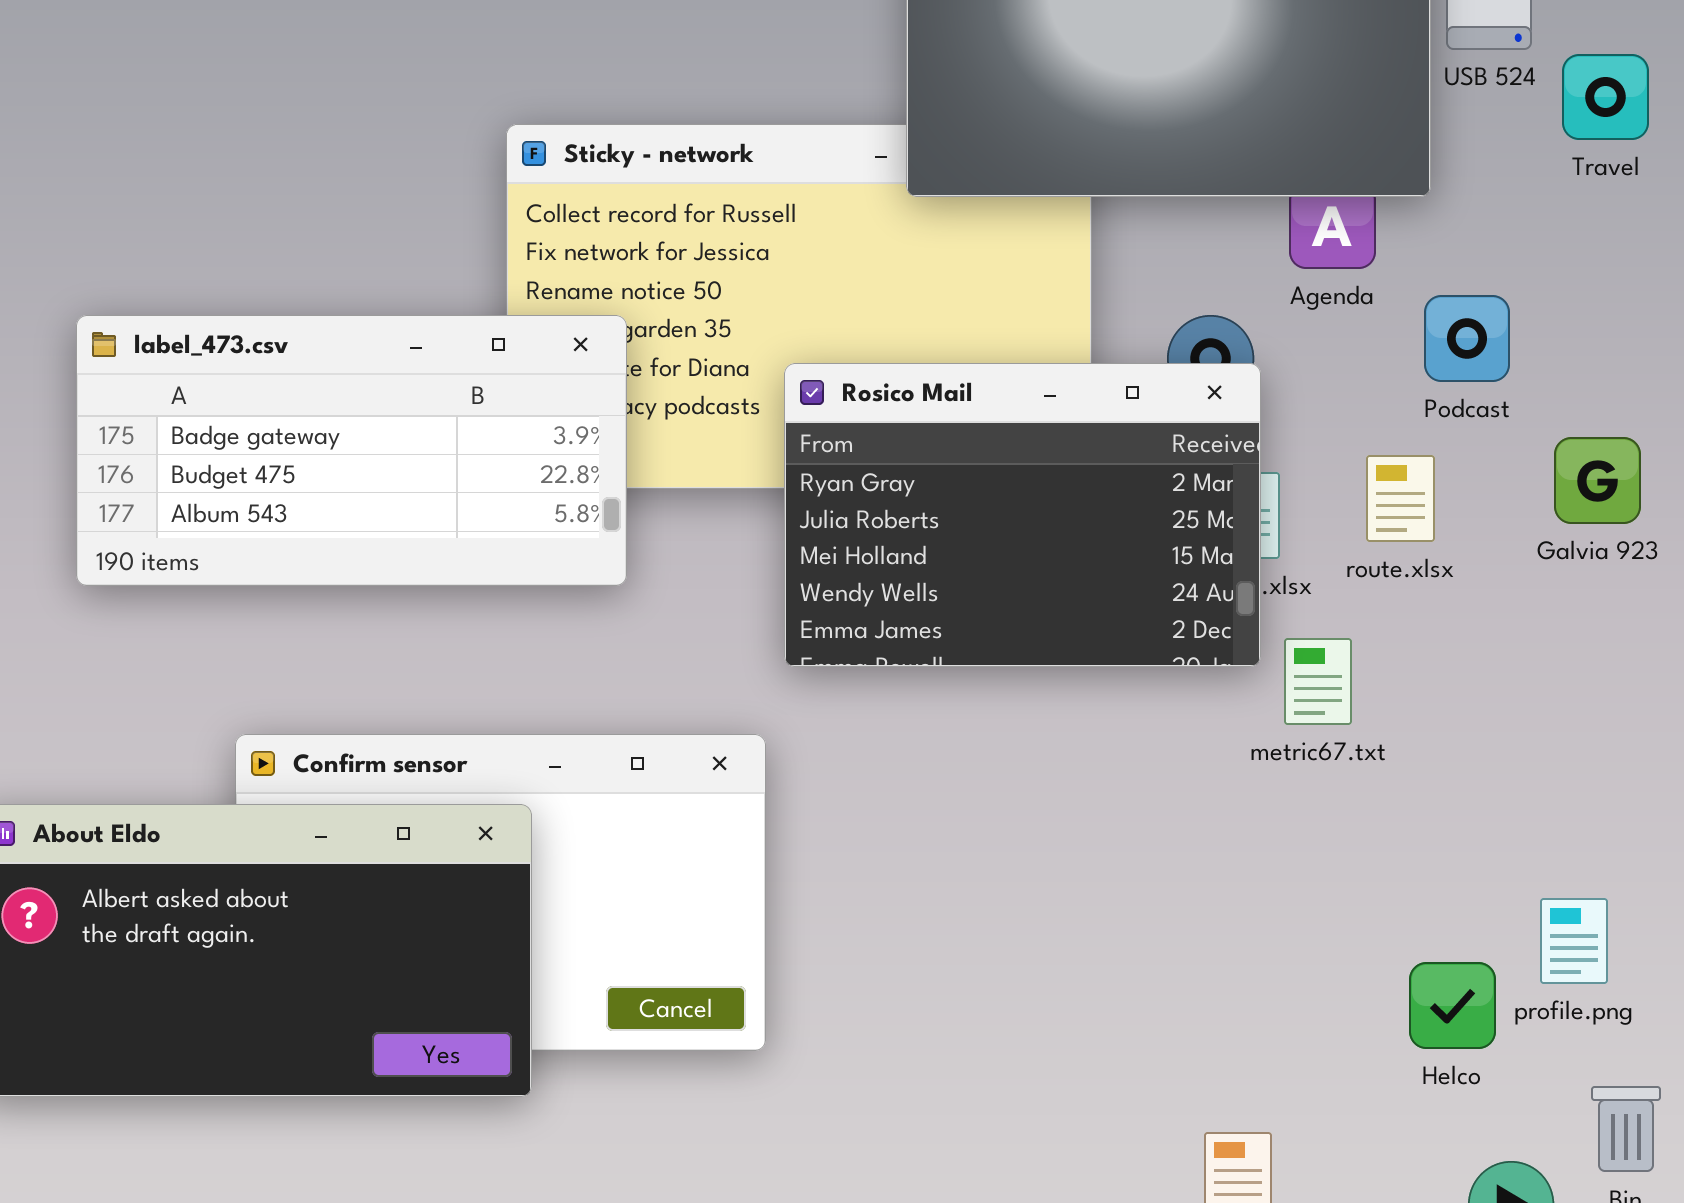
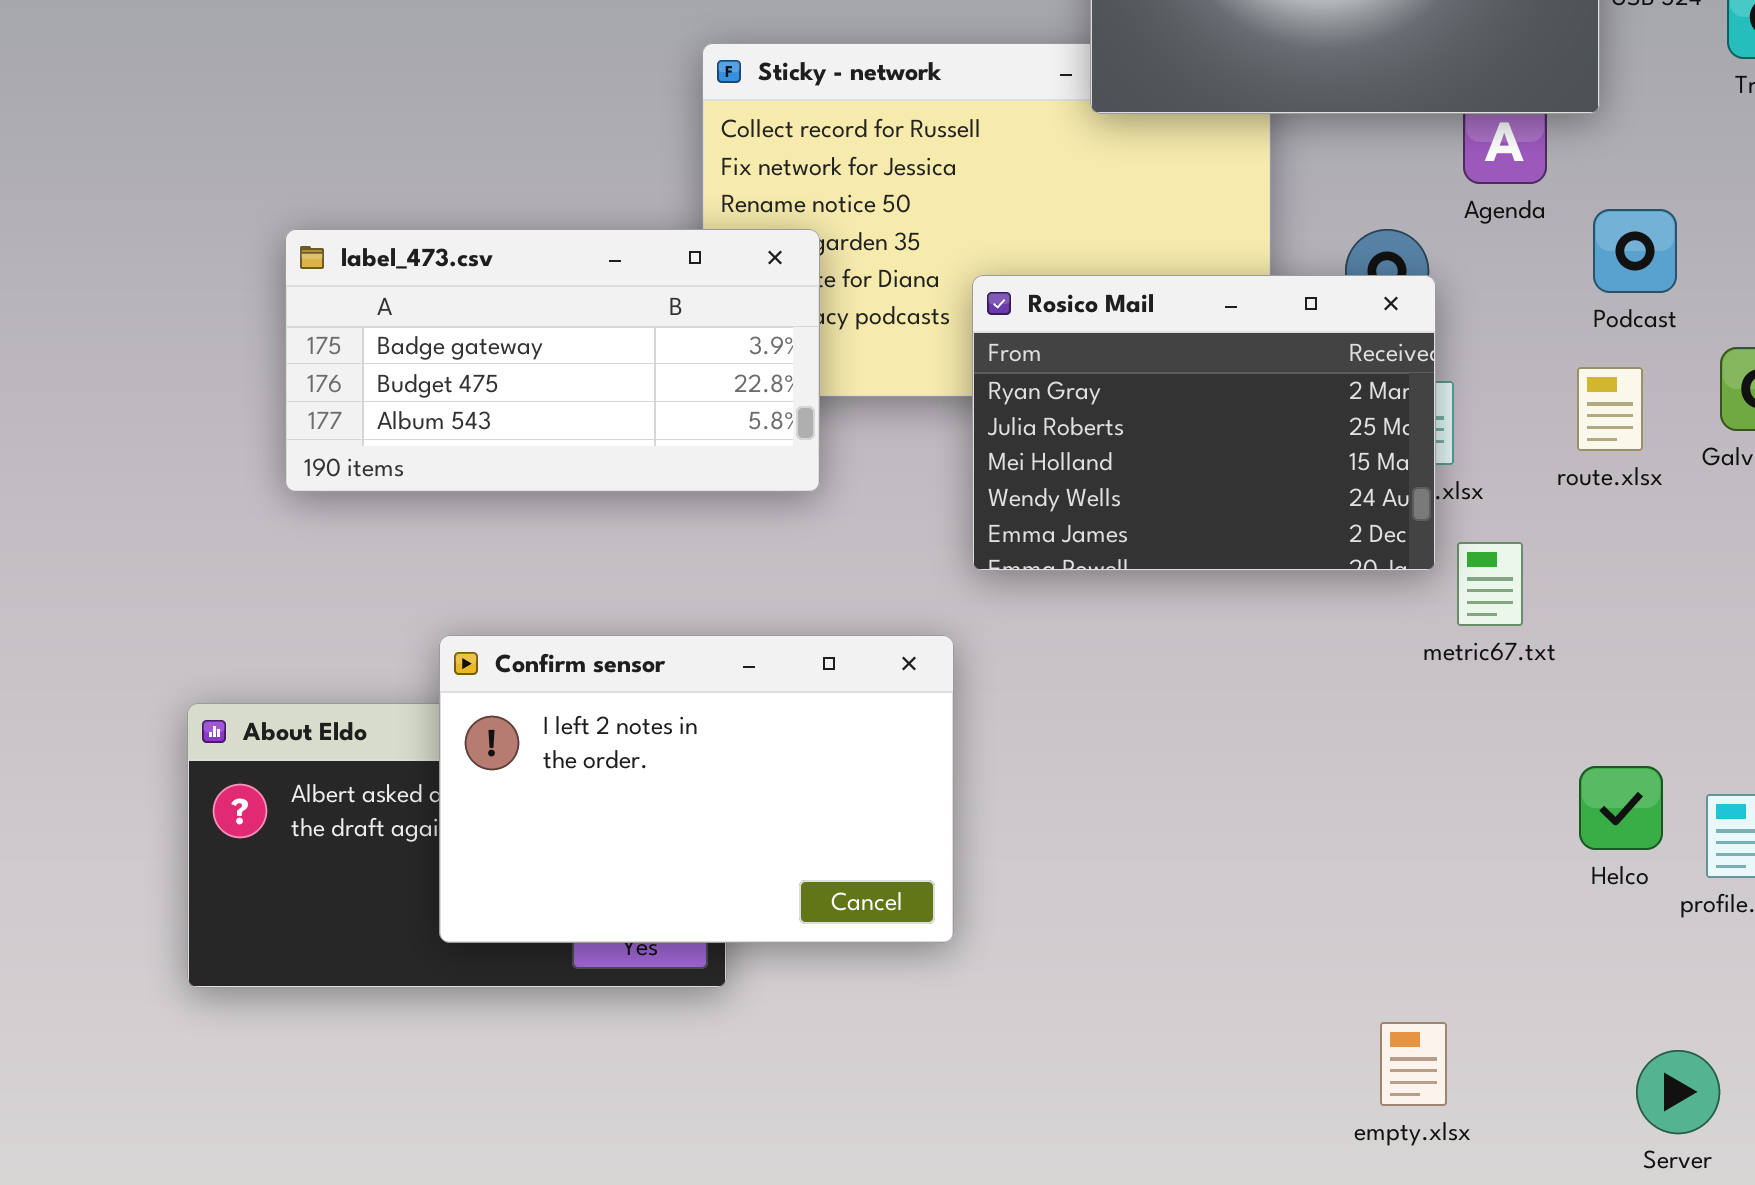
route.xlsx: [1366,455,1435,542] -> [1577,367,1643,451], moved
Confirm sensor: [235,734,766,1051] -> [439,635,954,943], raised
Helco: [1409,962,1496,1049] -> [1579,766,1663,850], moved

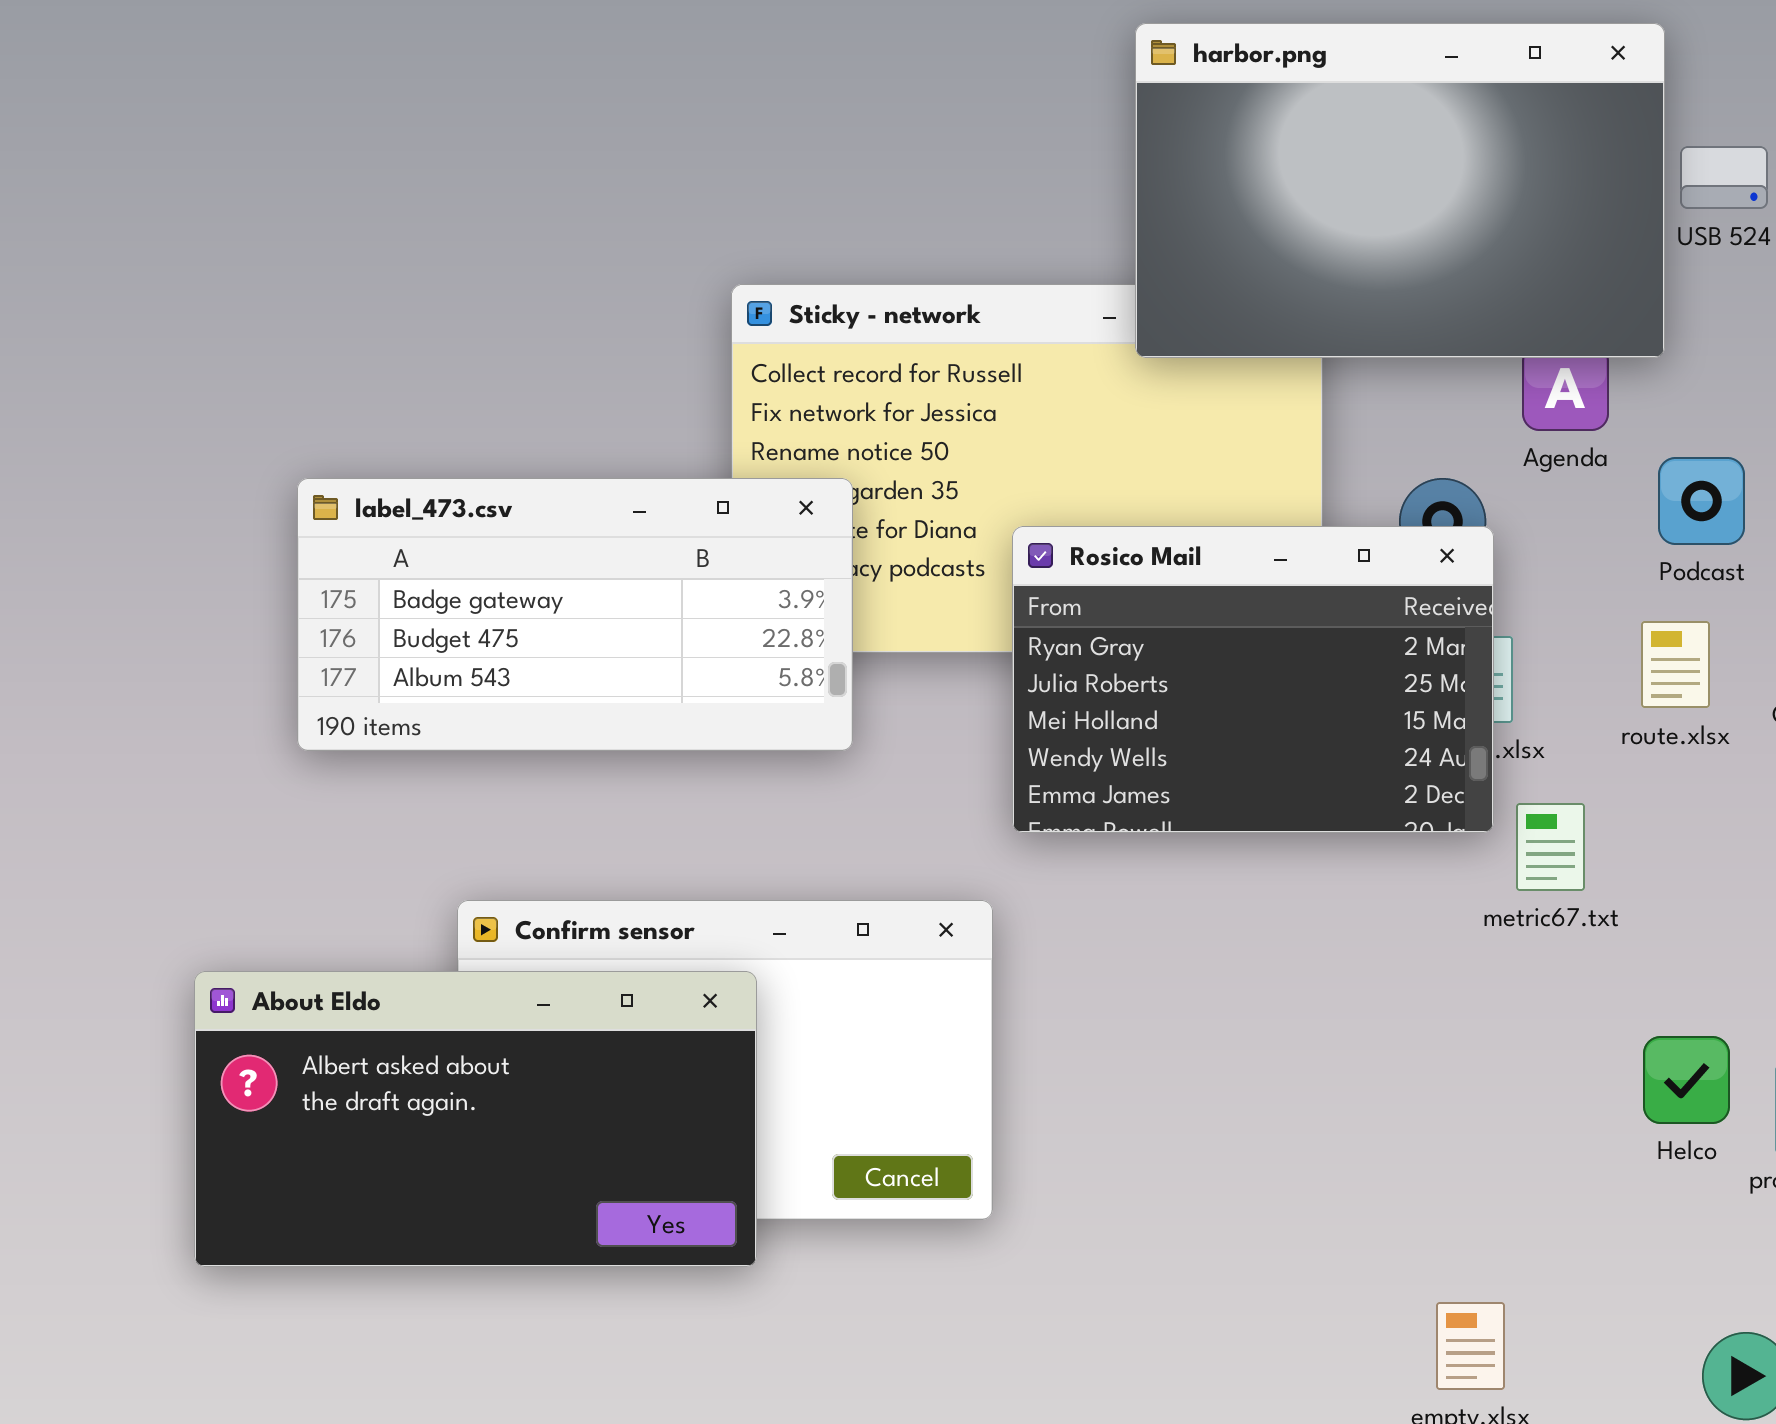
About Eldo: [187,703,727,988] -> [194,971,757,1267], raised

